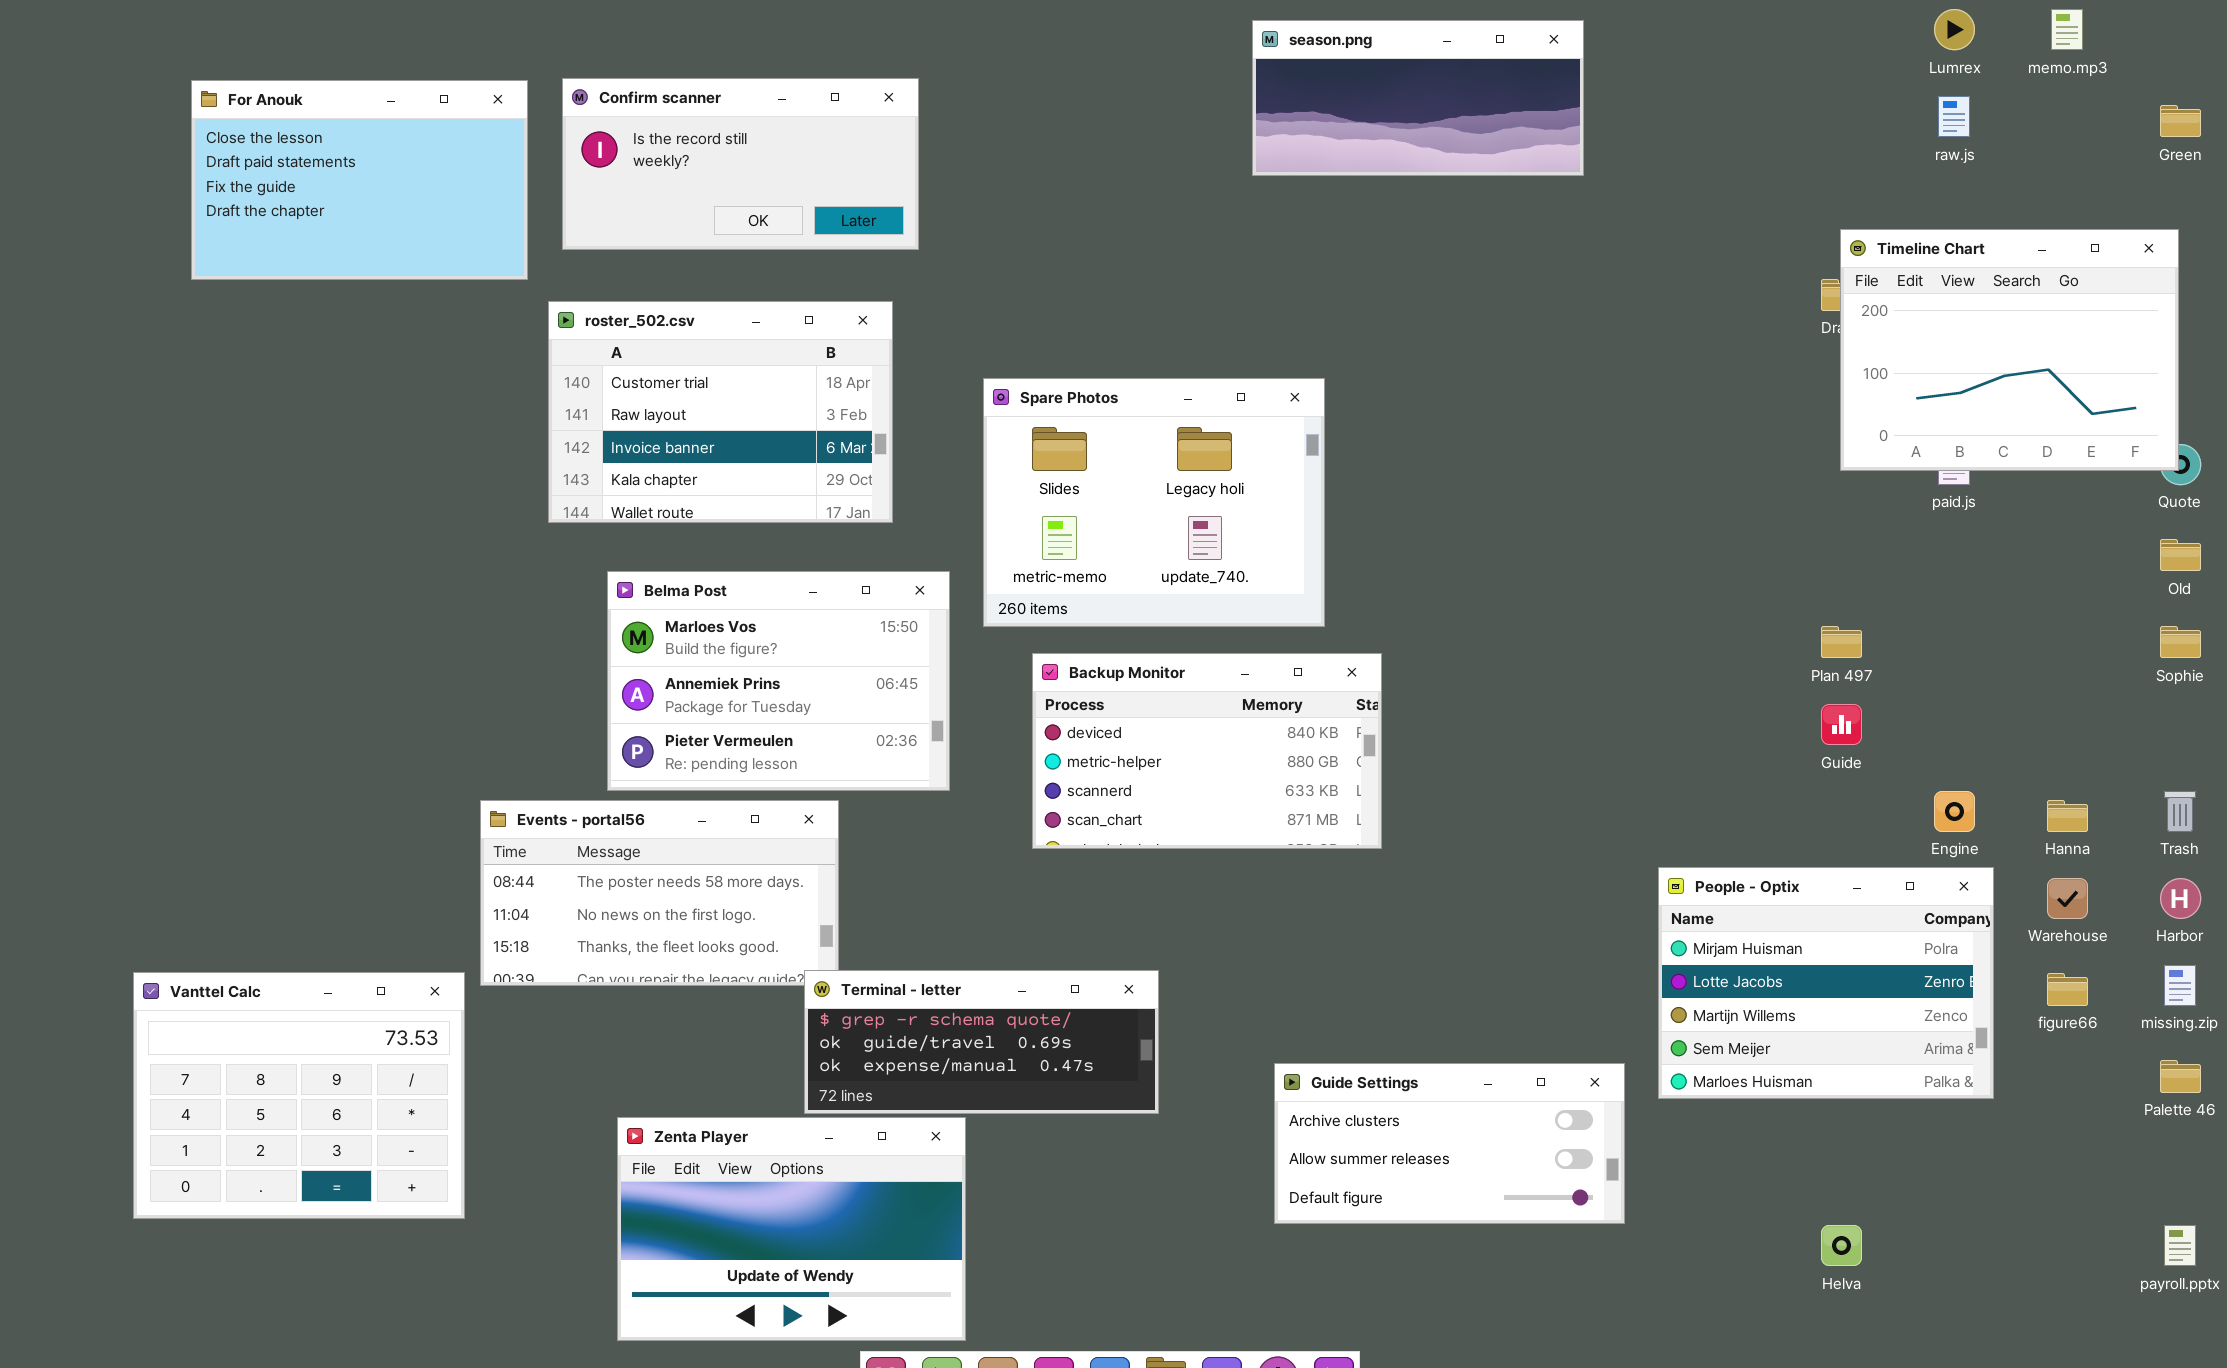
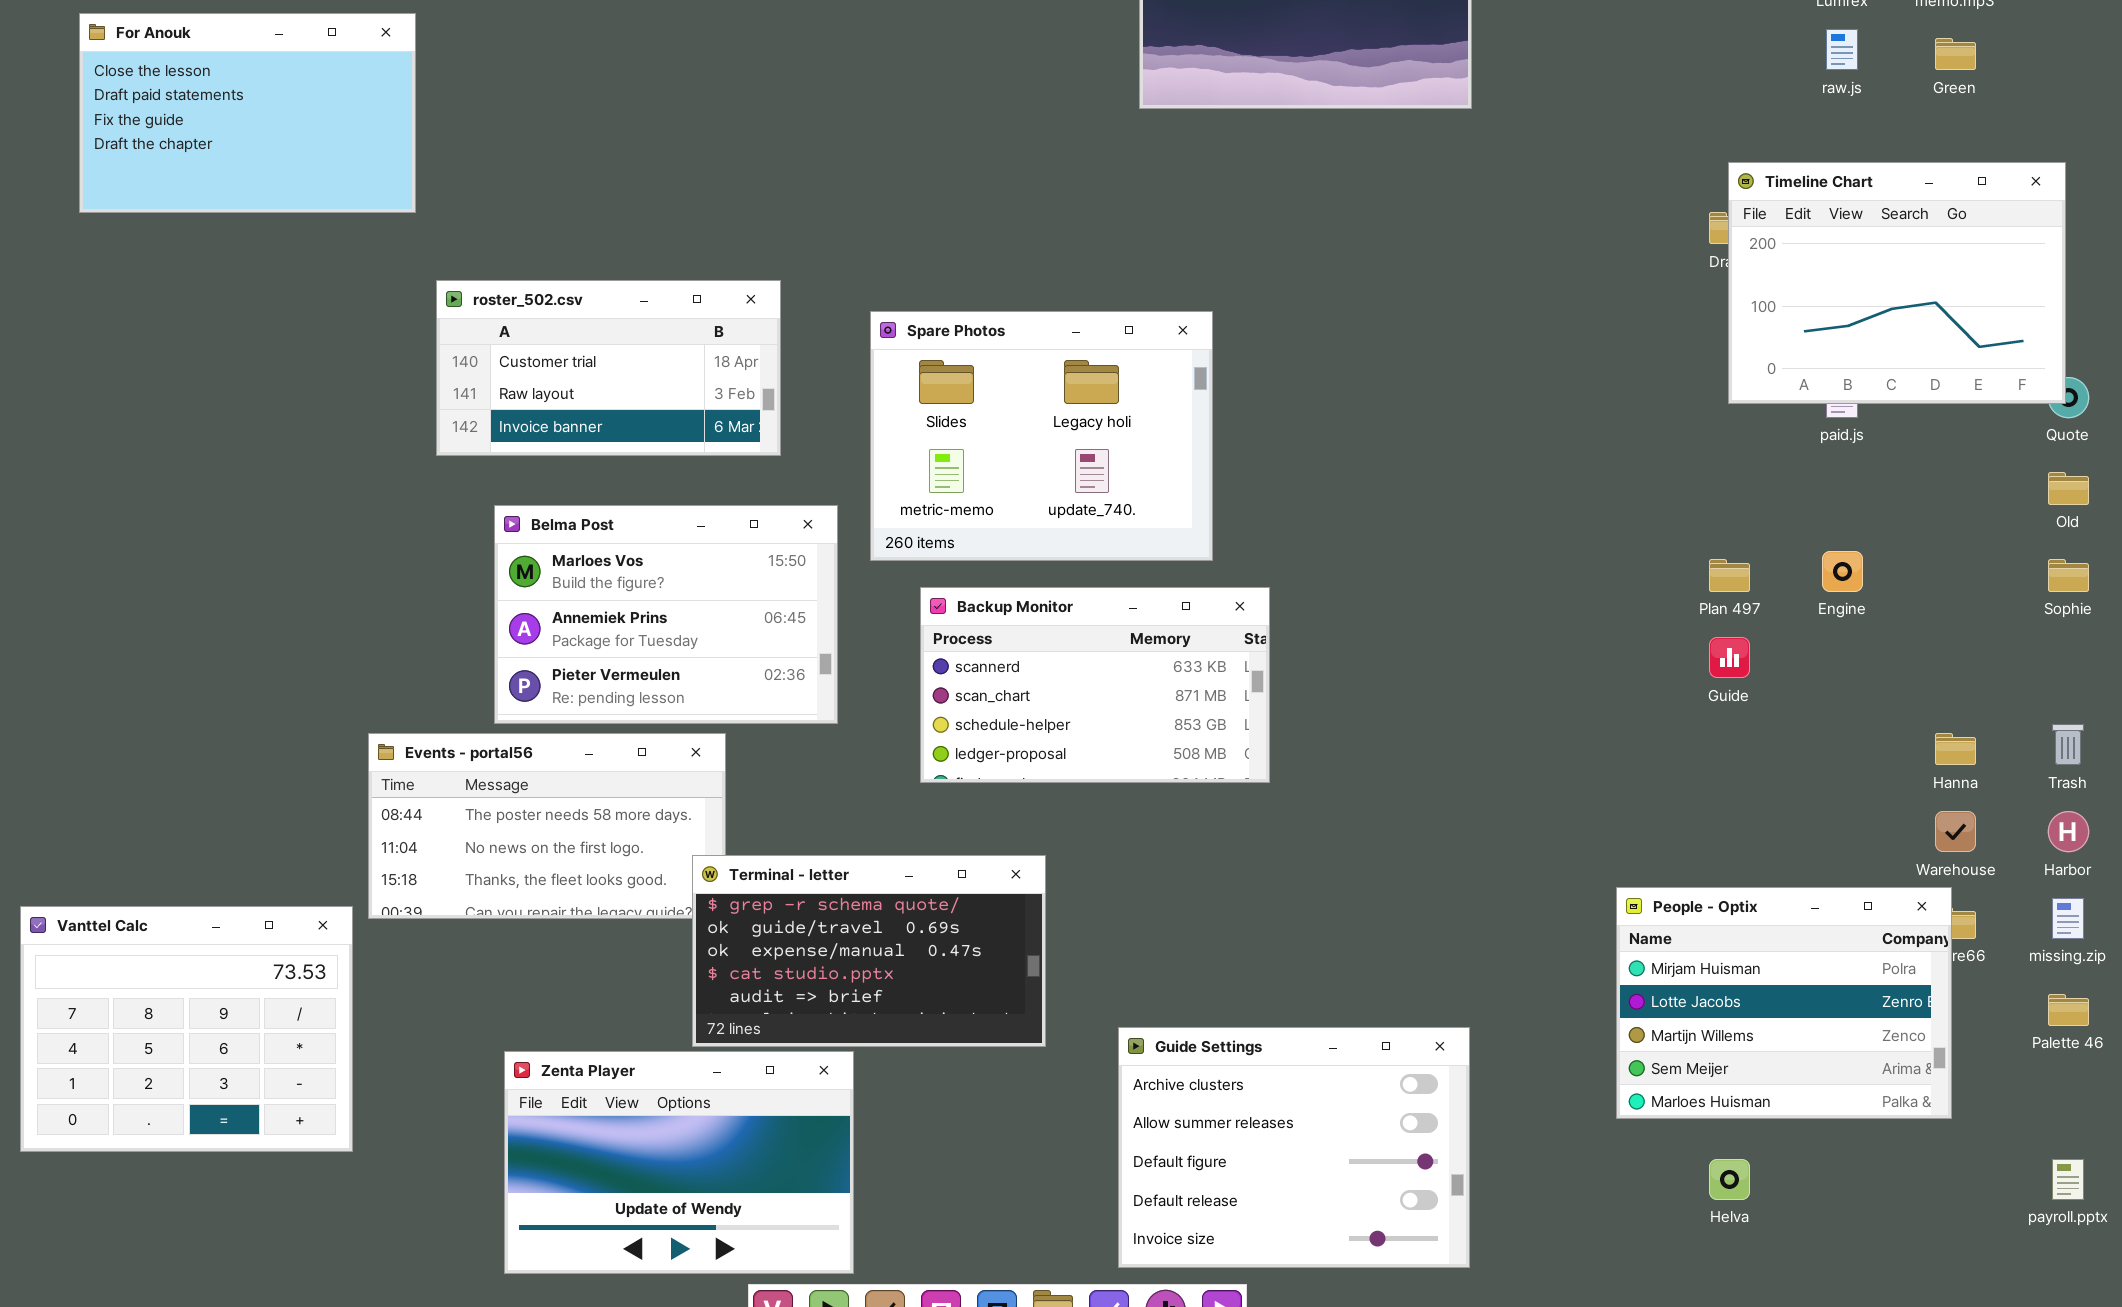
Confirm scanner: [562,78,919,250] -> none, closed
Green: [2160,105,2201,137] -> [1935,38,1976,70], moved
roster_502.csv: [548,301,893,523] -> [436,280,781,456], resized
Backup Monitor: [1032,653,1382,849] -> [920,587,1270,783], scrolled down 2 rows
Engine: [1934,791,1975,832] -> [1822,551,1863,592], moved
People - Optix: [1658,867,1994,1099] -> [1616,887,1952,1119], moved
Terminal - letter: [804,970,1159,1114] -> [692,855,1046,1047], resized
Guide Settings: [1274,1063,1625,1224] -> [1118,1027,1470,1268], moved, resized

